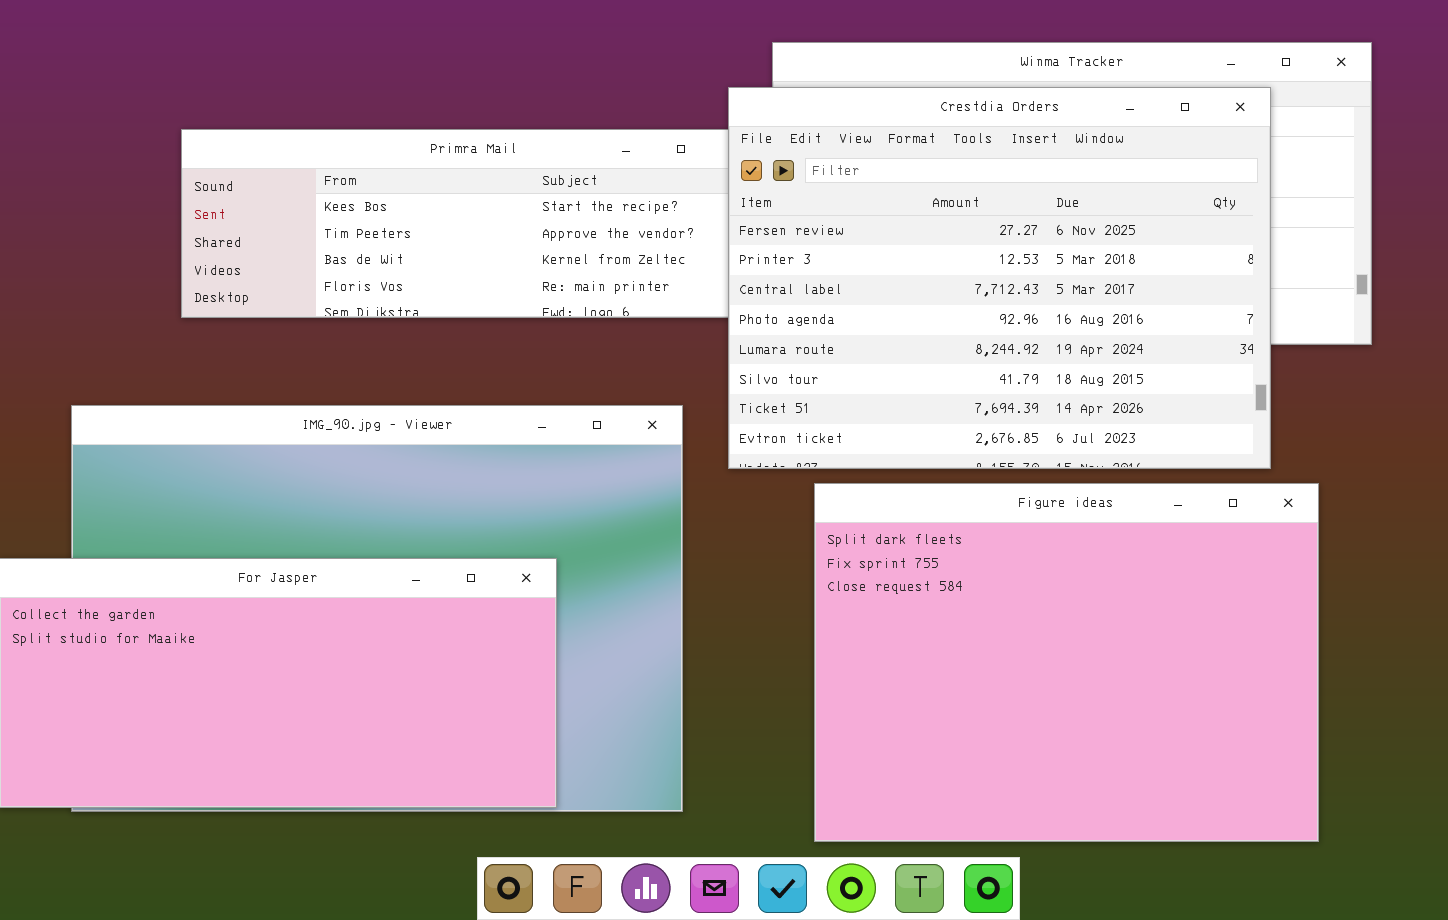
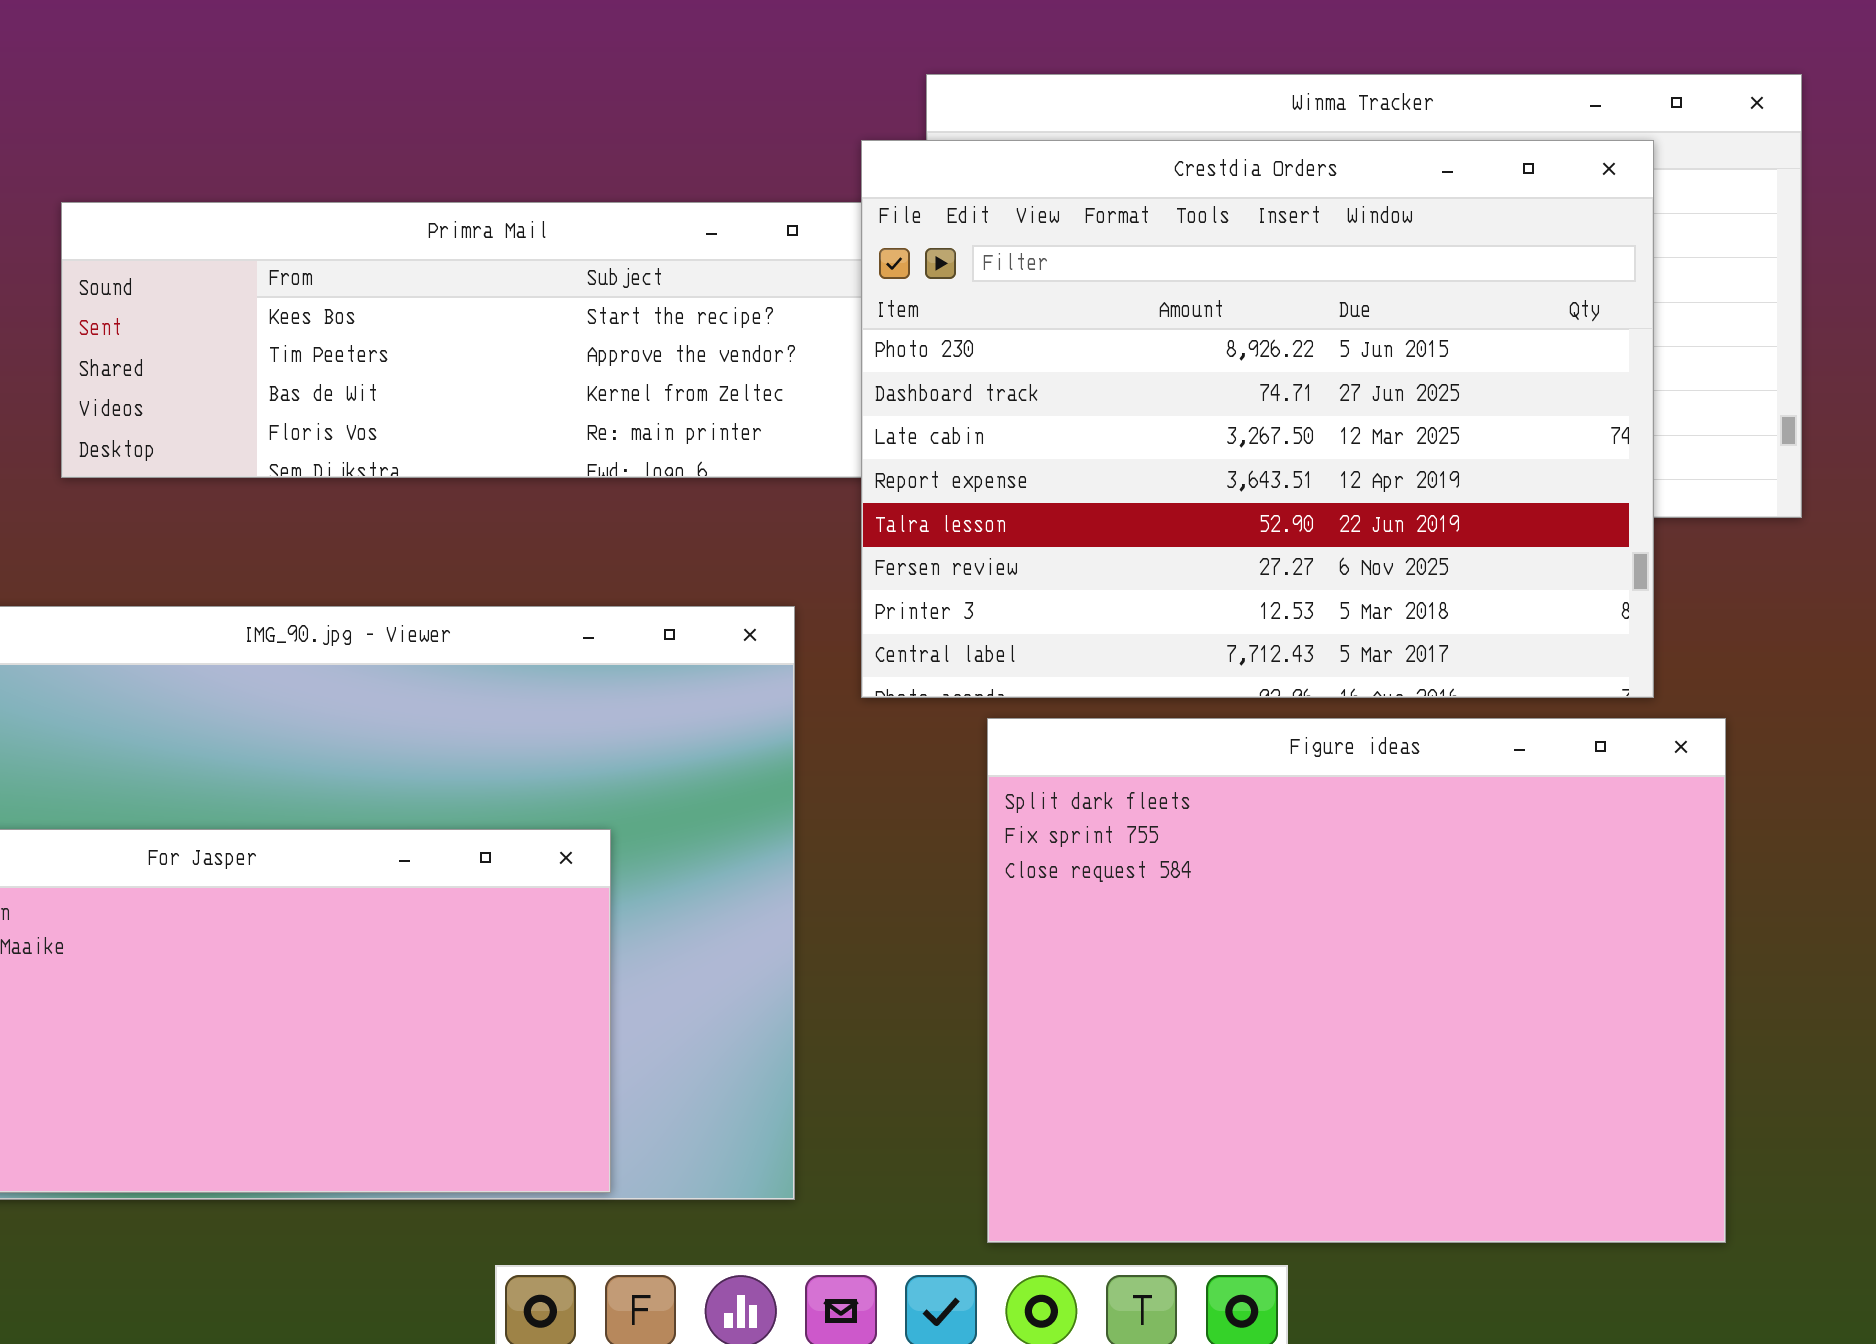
Crestdia Orders: [728,87,1271,469] -> [861,140,1654,698], scrolled up 5 rows

